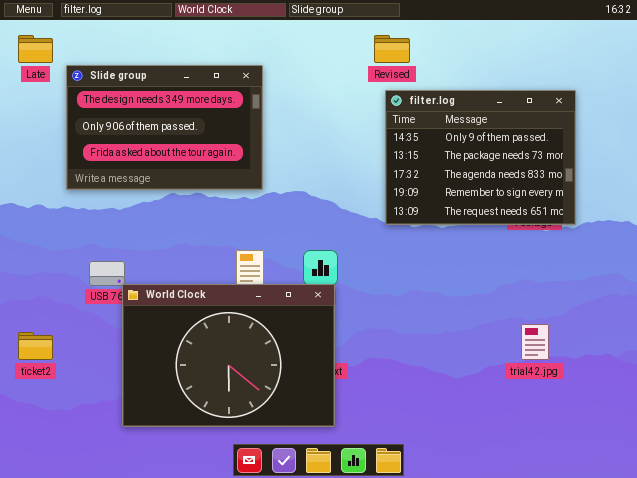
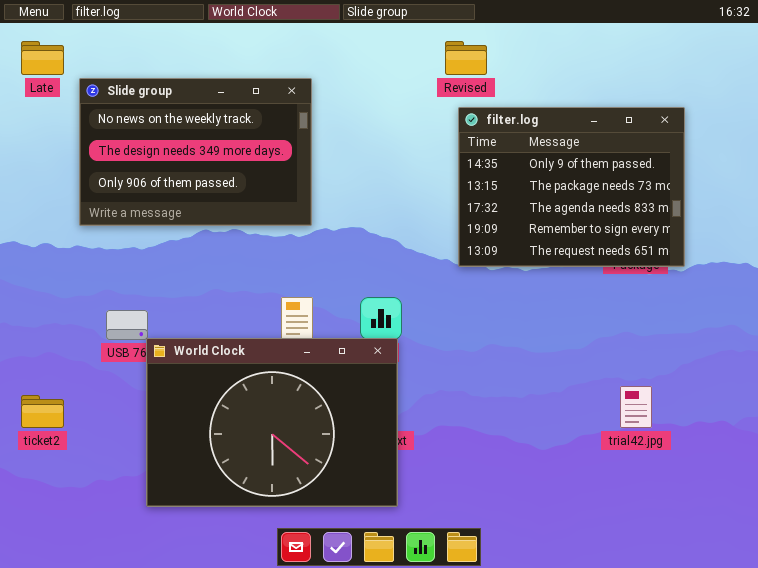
Slide group: [66,65,263,190] -> [79,78,312,226], scrolled up 1 row

